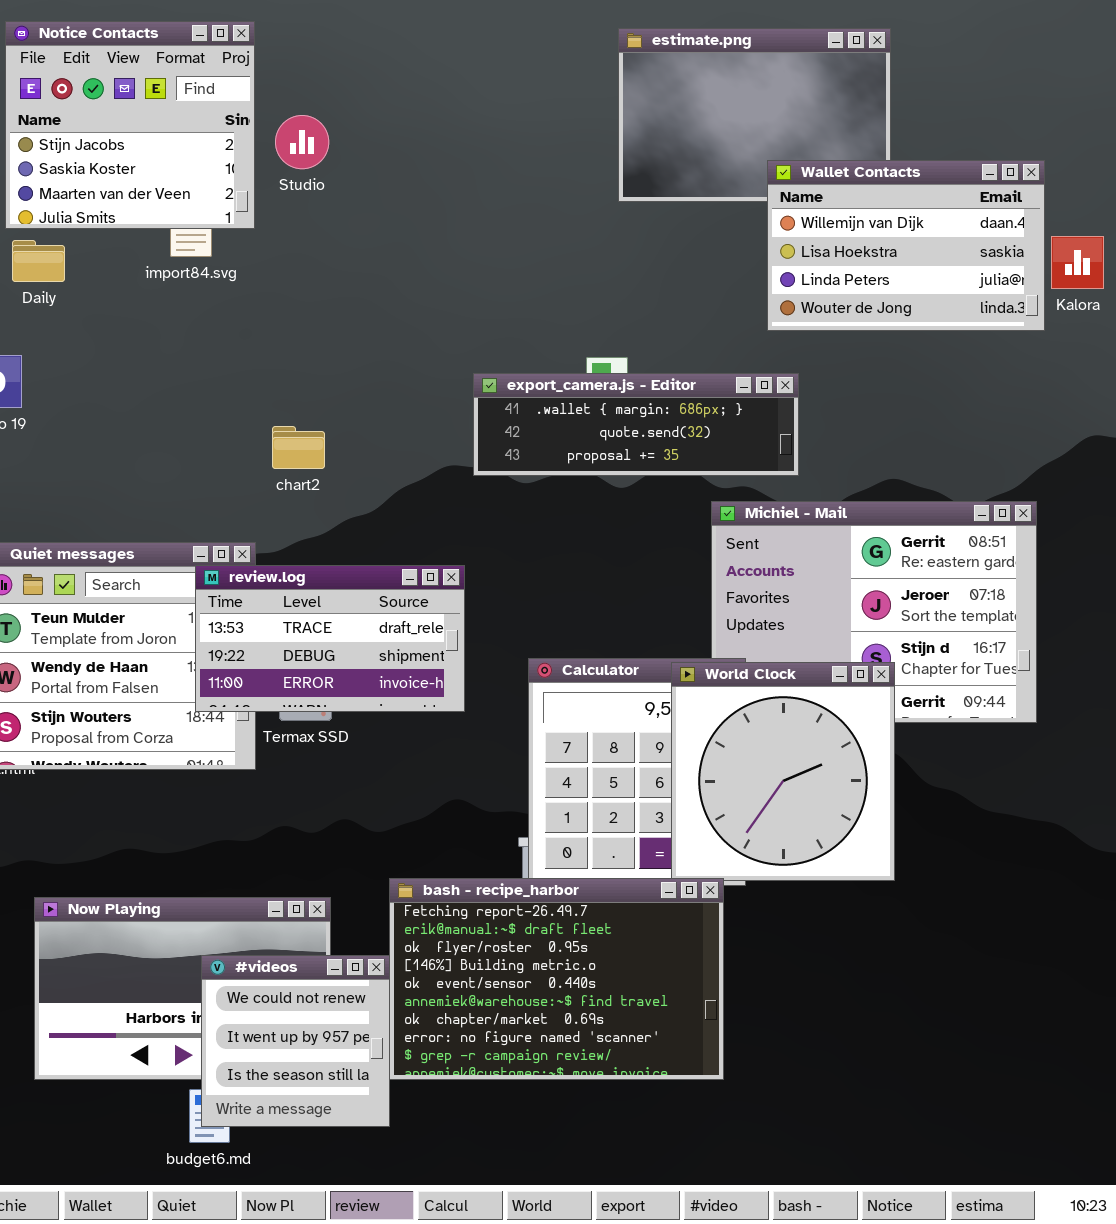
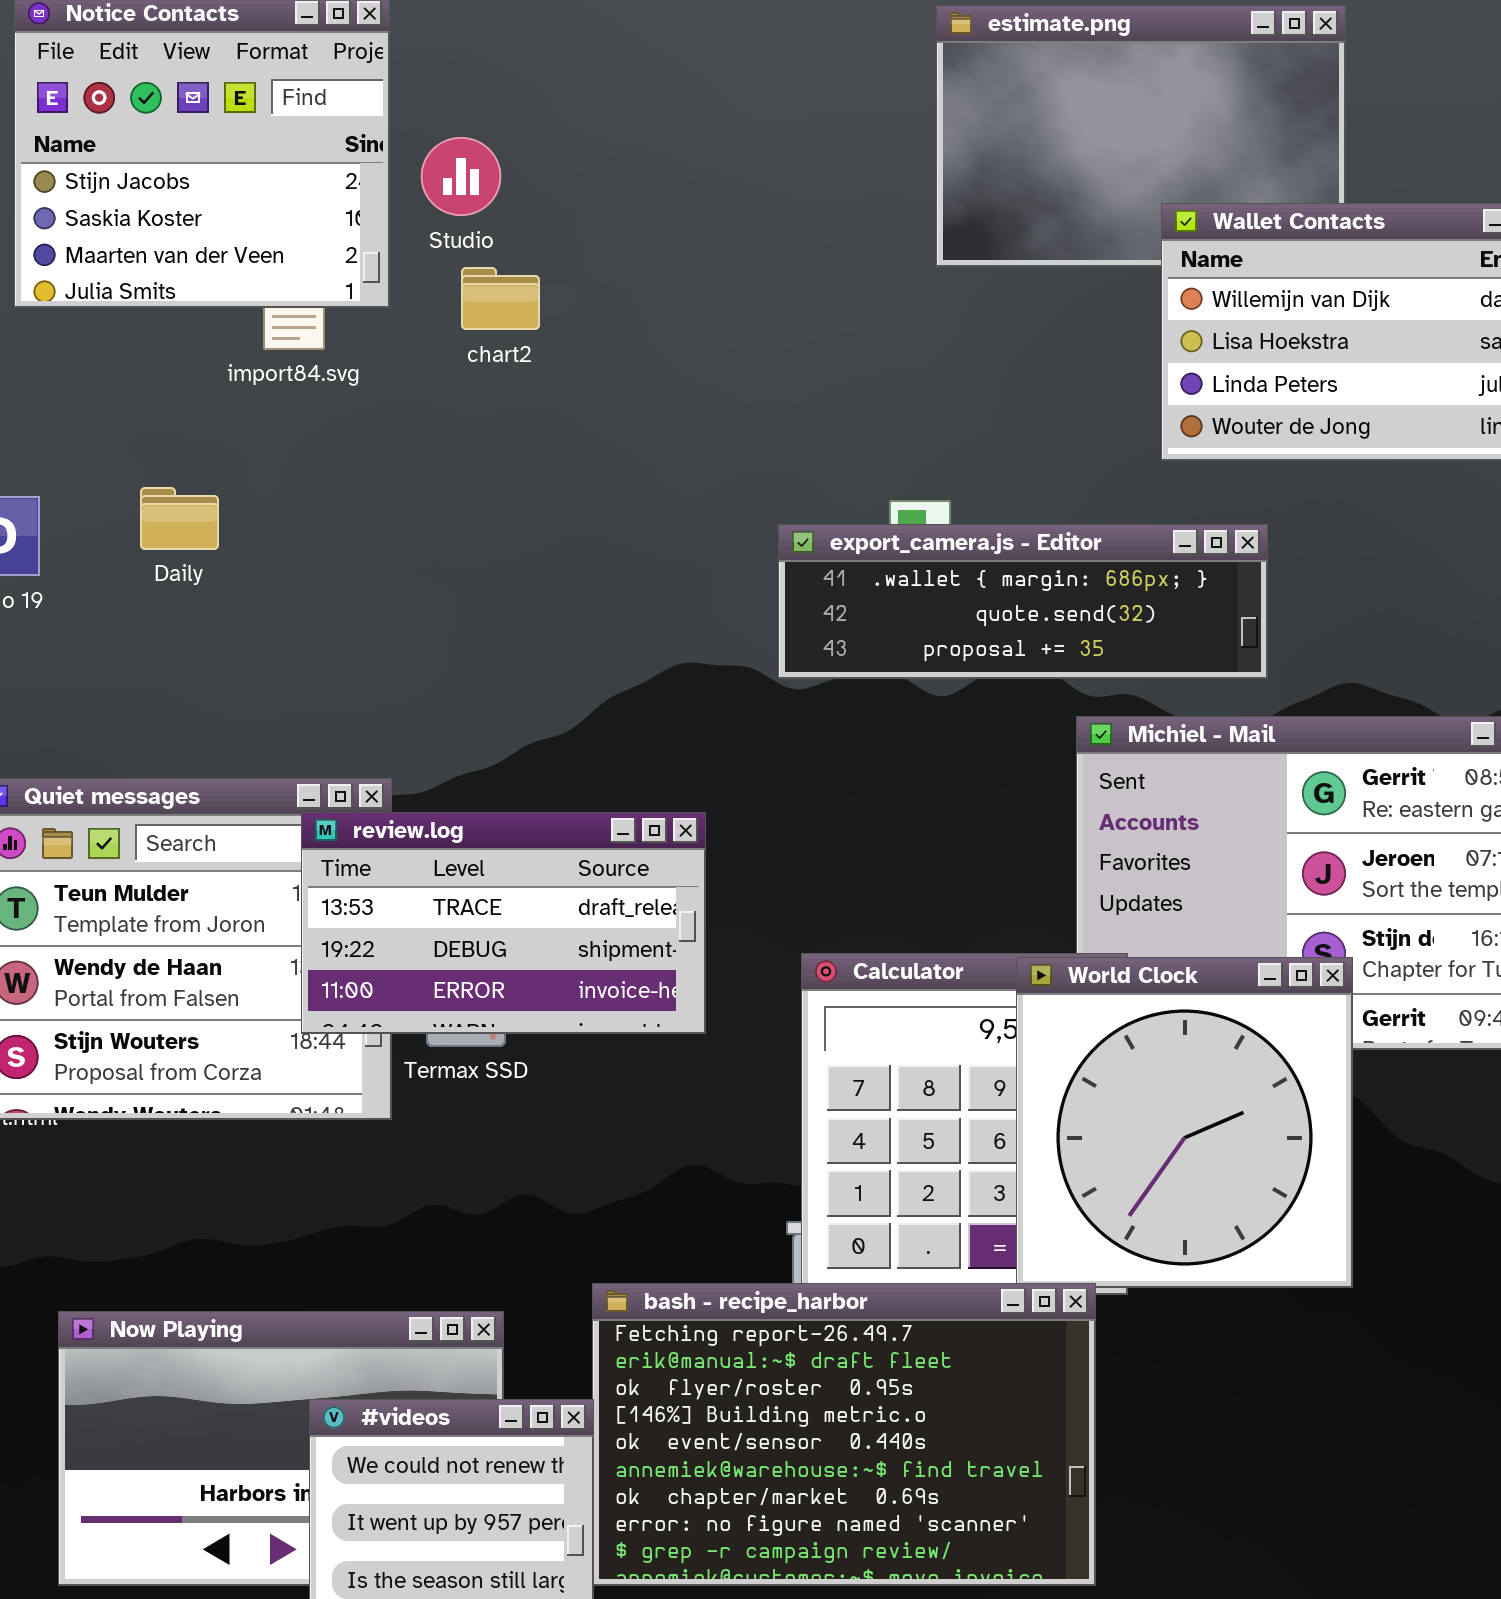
Daily: [12,240,65,282] -> [140,487,219,550], moved
export_camera.js - Editor: [473,373,799,476] -> [778,524,1268,679], moved
chart2: [272,426,325,469] -> [461,267,540,330], moved

